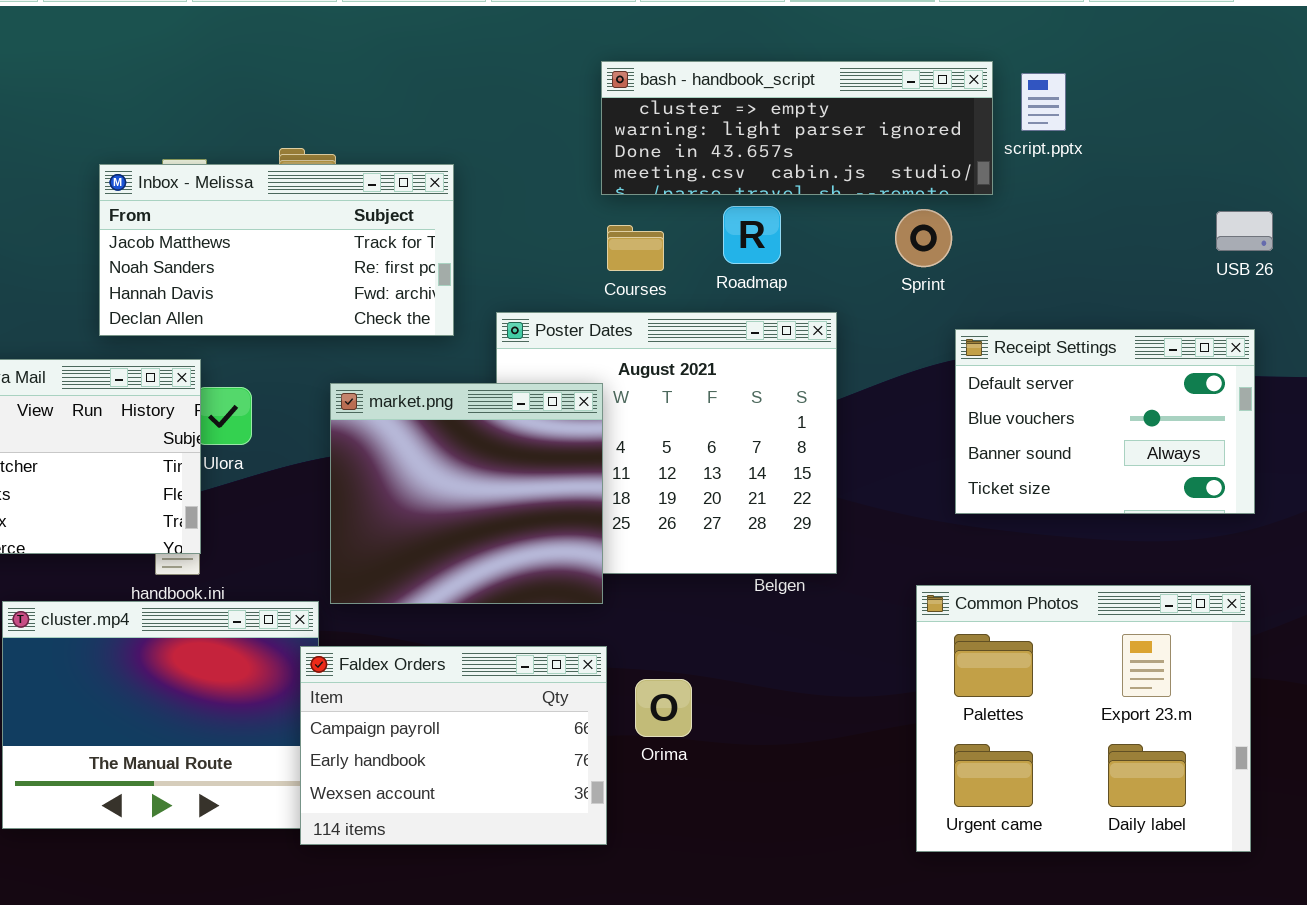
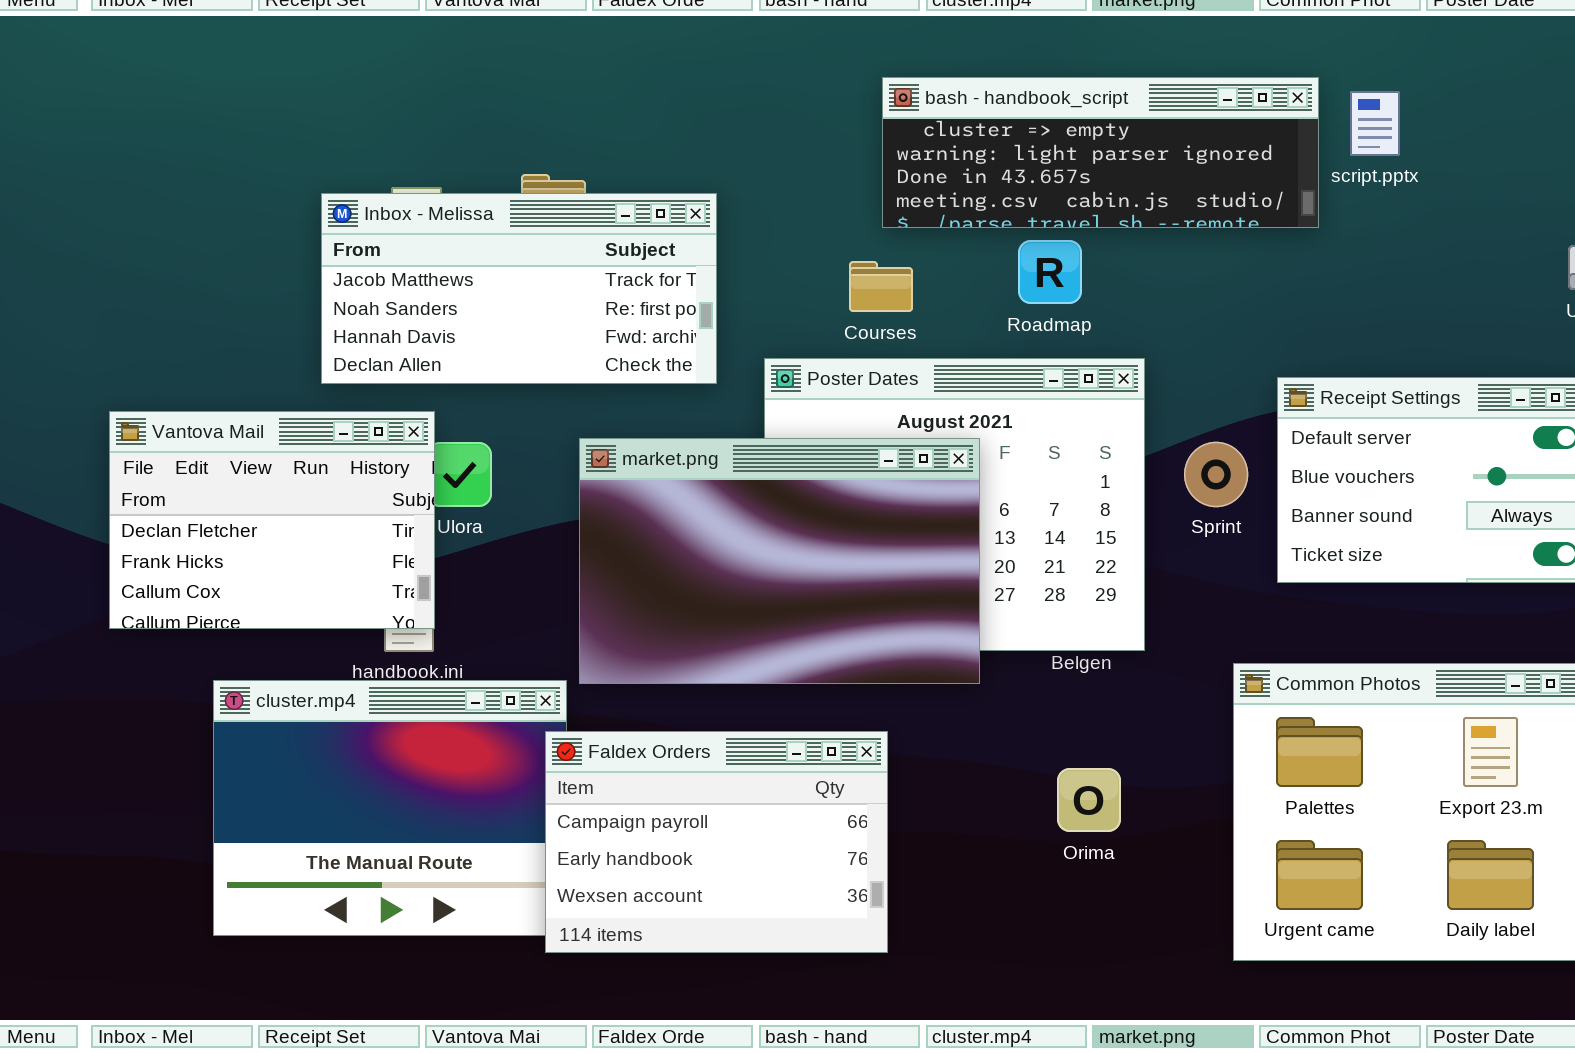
Sprint: [895,209,952,267] -> [1184,442,1248,507], moved
Courses: [607,225,664,271] -> [849,261,913,312], moved
market.png: [330,383,603,604] -> [579,438,980,684], resized
Orima: [635,679,692,737] -> [1057,768,1121,832], moved

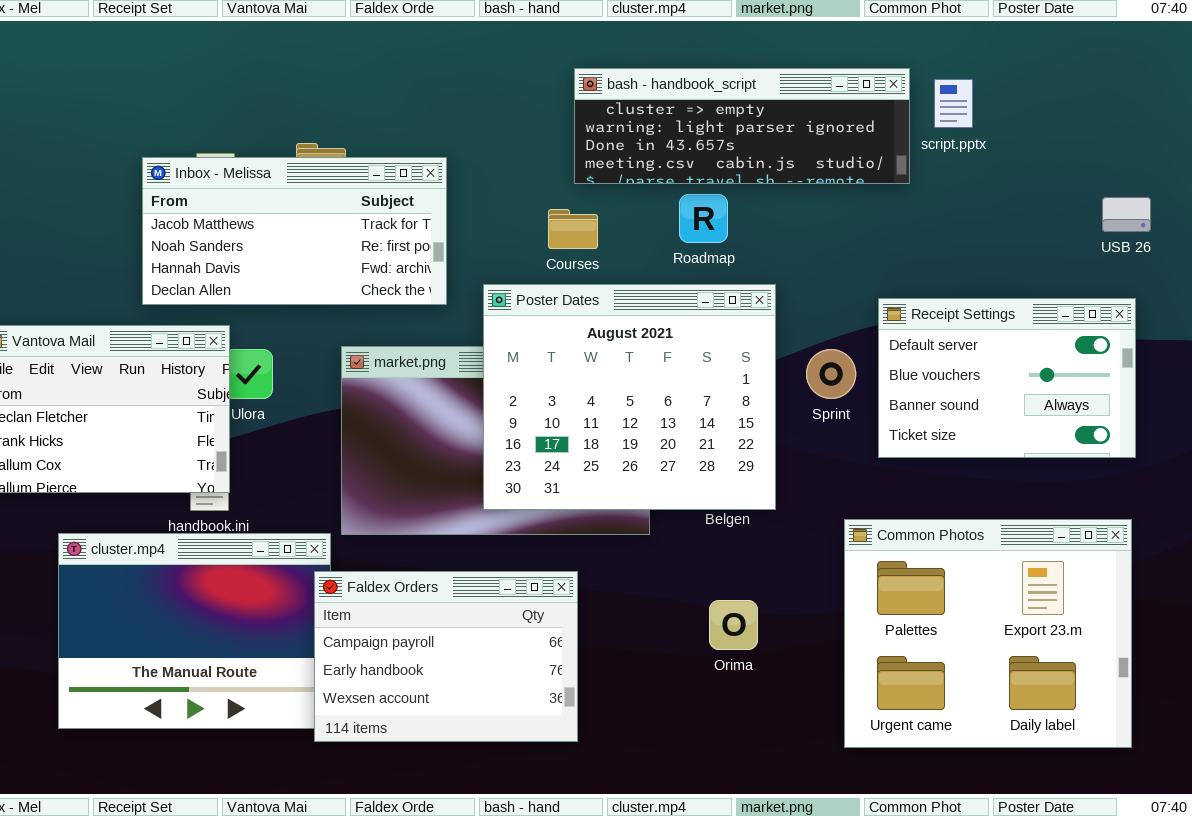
Poster Dates: [764,358,1145,651] -> [483,284,776,510], raised

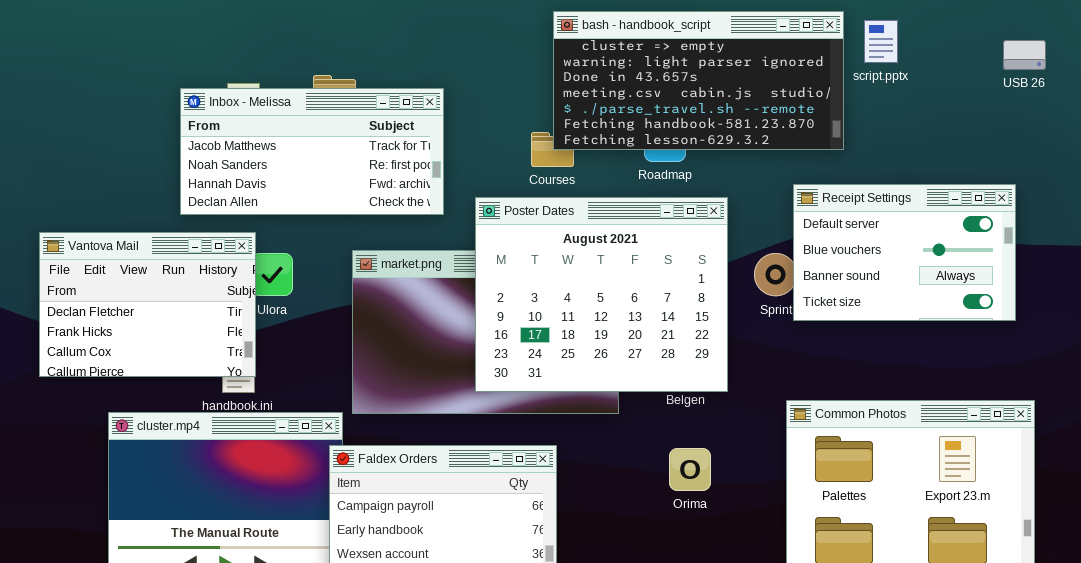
bash - handbook_script: [574,68,910,184] -> [553,11,844,150], resized
USB 26: [1102,197,1151,232] -> [1003,40,1046,70], moved
Receipt Settings: [878,298,1136,458] -> [793,184,1016,321], moved
Orima: [709,600,758,650] -> [669,448,711,491], moved

